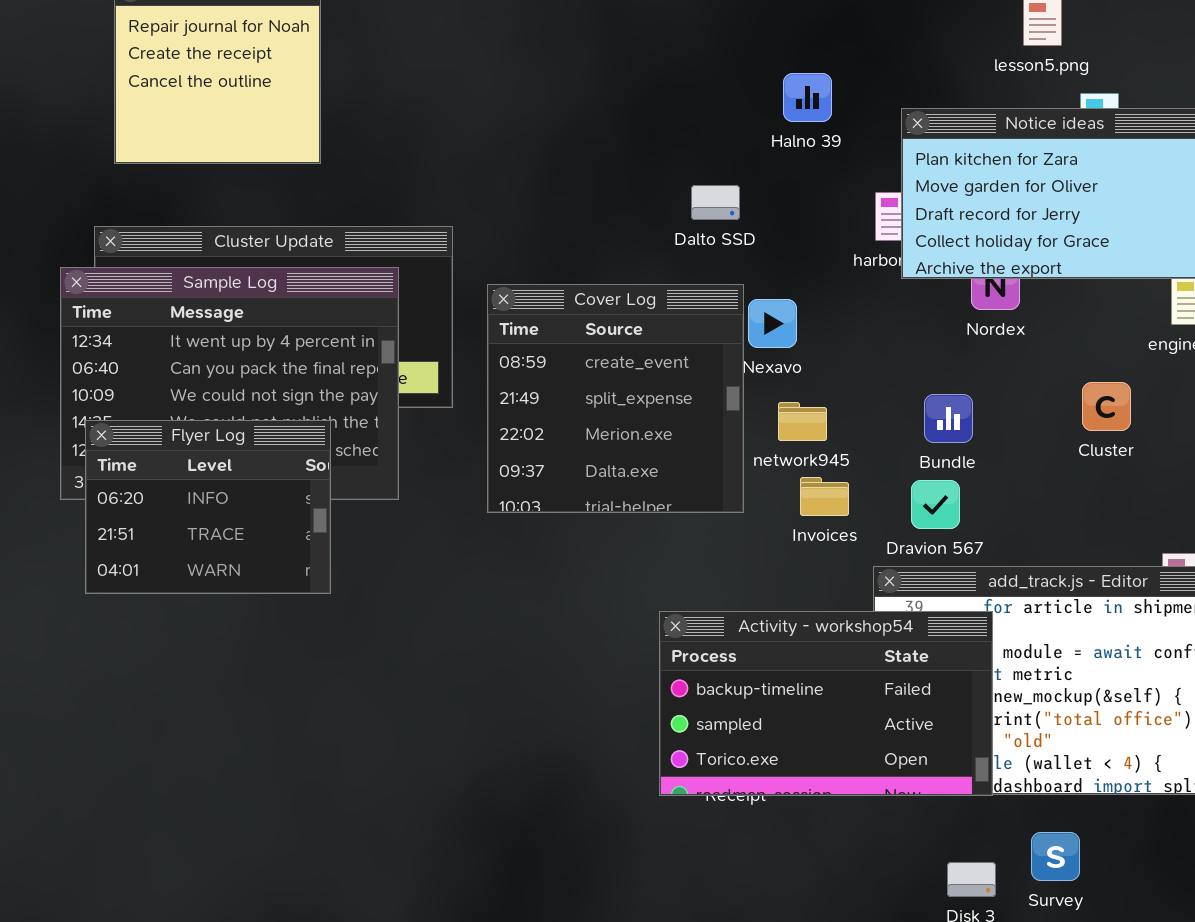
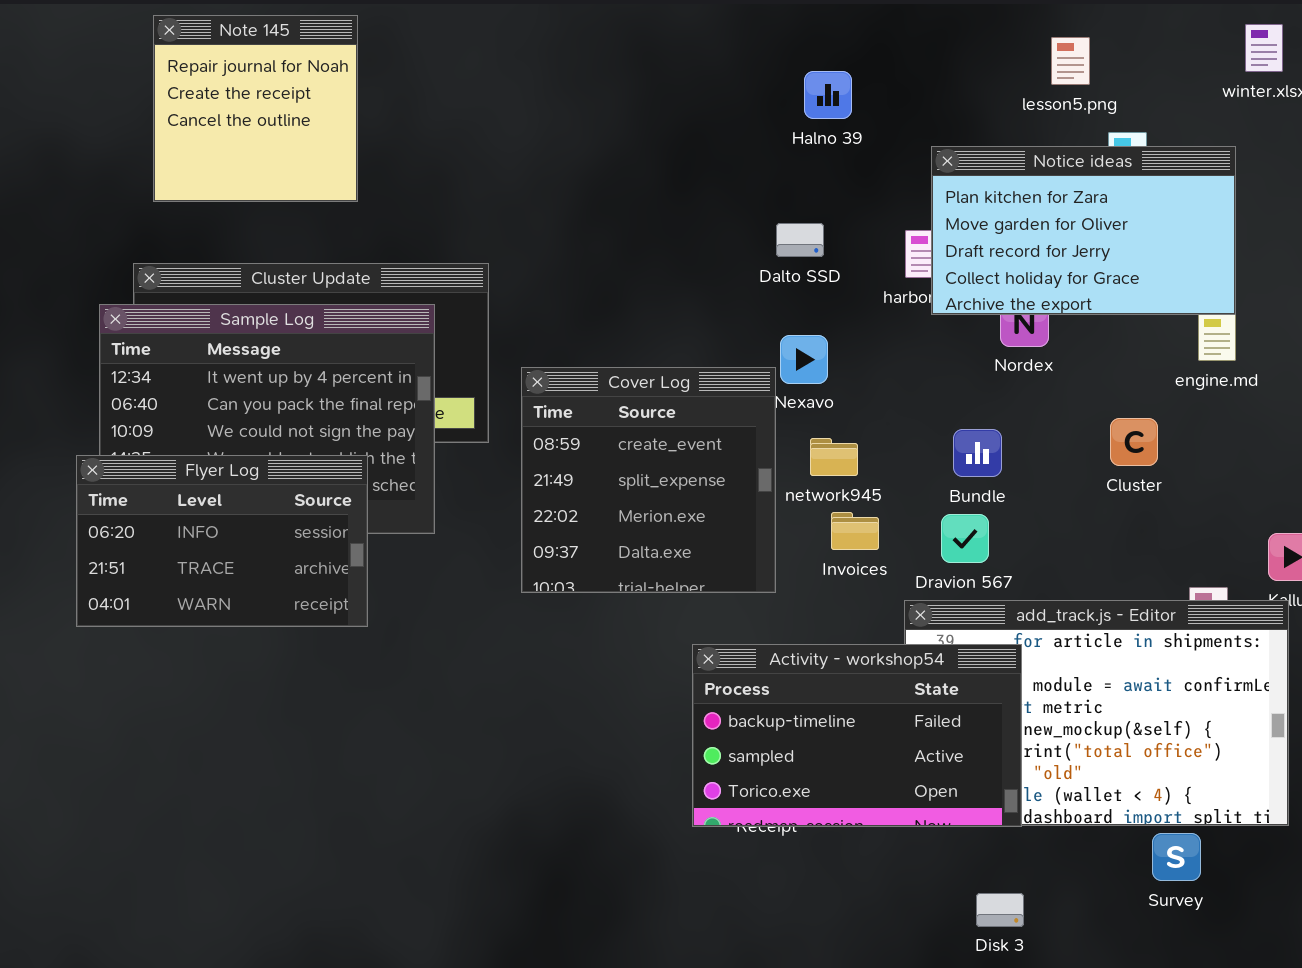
Halno 39: [783,73,832,122] -> [804,71,852,119], moved
Dalto SSD: [691,185,740,220] -> [776,223,824,257], moved
Cover Log: [487,284,744,513] -> [521,367,776,593], moved
Flyer Log: [85,420,331,594] -> [76,455,368,627], resized
Survey: [1031,832,1080,881] -> [1152,833,1201,881], moved

